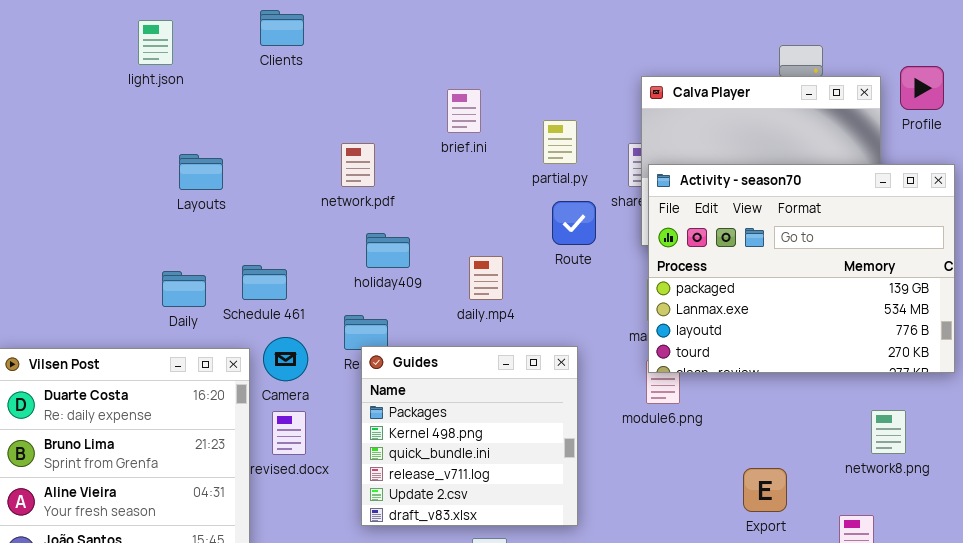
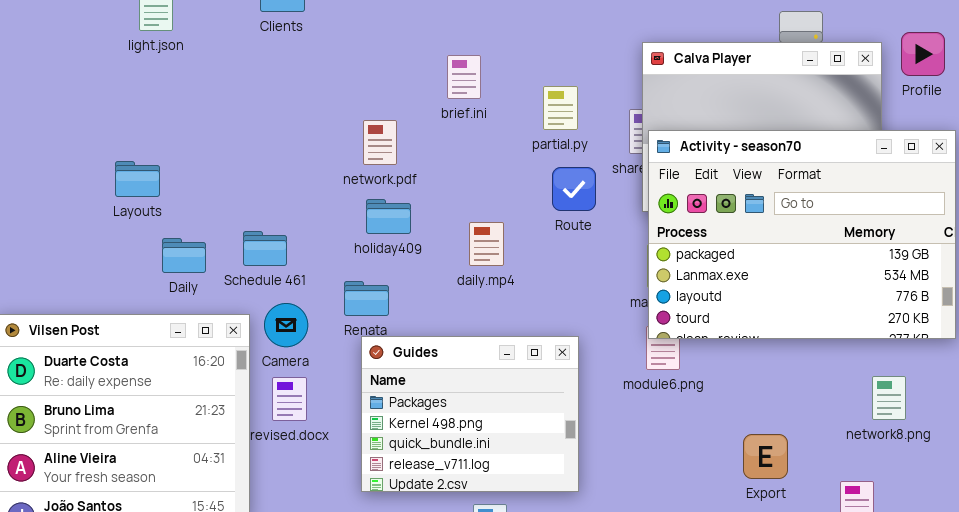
network.pdf: [341,143,375,187] -> [363,120,397,165], moved
Layouts: [179,154,223,190] -> [115,161,160,197], moved
Guides: [361,346,578,526] -> [361,336,579,492], resized

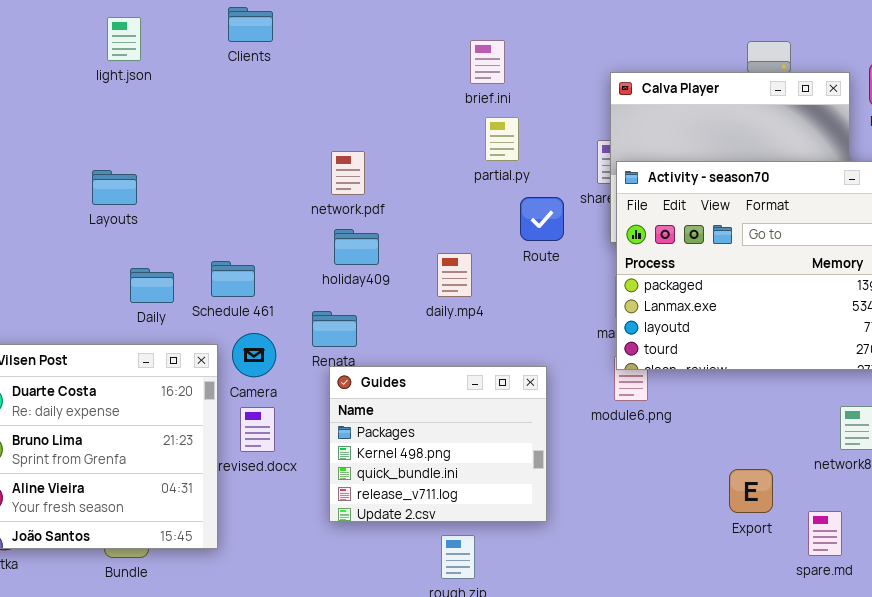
brief.ini: [447,55,481,99] -> [470,40,505,84], moved
partial.py: [543,86,578,130] -> [485,117,519,161], moved
Layouts: [115,161,160,197] -> [92,170,137,205], moved
Export: [743,434,788,479] -> [729,469,773,513], moved

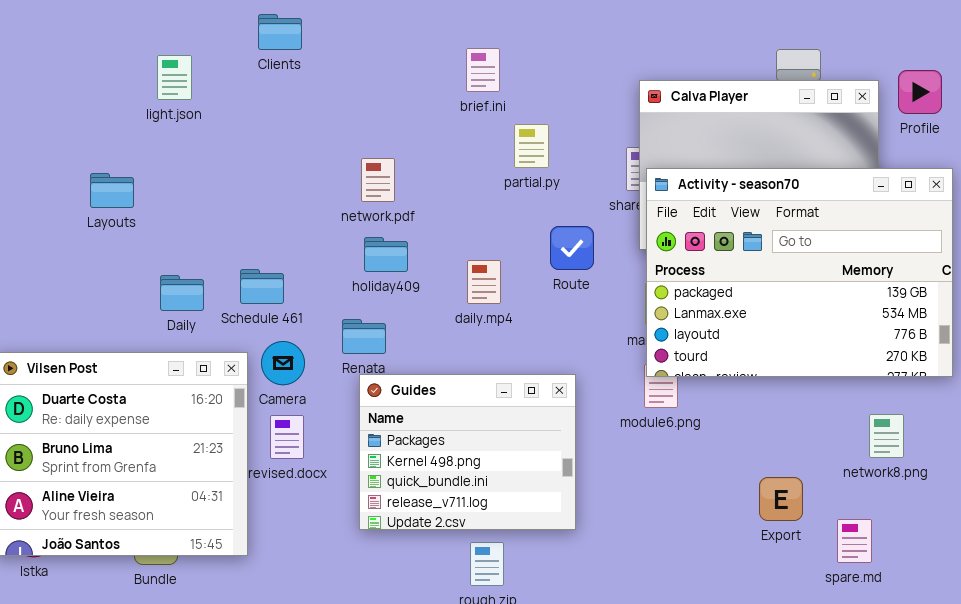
light.json: [107,17,141,61] -> [157,55,192,100], moved
brief.ini: [470,40,505,84] -> [466,48,500,92], moved
Layouts: [92,170,137,205] -> [90,173,134,208], moved
Route: [520,197,564,241] -> [550,226,594,270], moved

